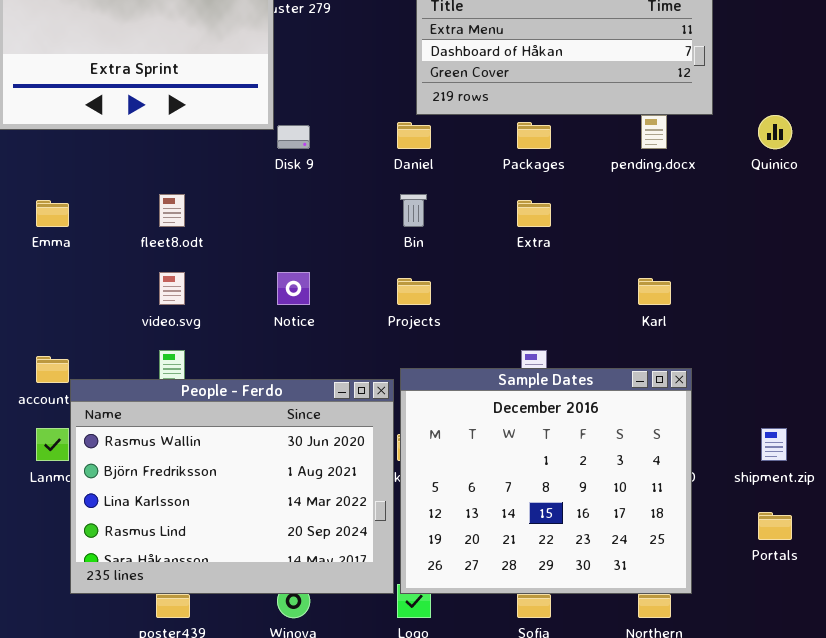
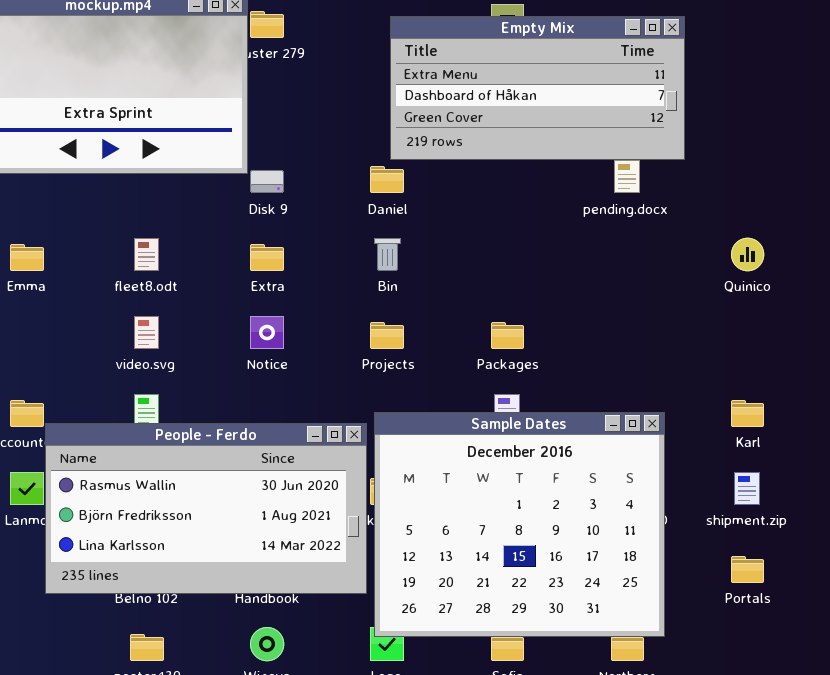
Quinico: [758,115,792,149] -> [731,238,764,271], moved
Packages: [517,122,551,149] -> [491,322,524,349], moved
Extra: [517,200,551,227] -> [250,244,284,271], moved
Karl: [638,278,671,305] -> [731,400,764,427], moved
People - Ferdo: [70,379,394,594] -> [45,423,367,594], resized

